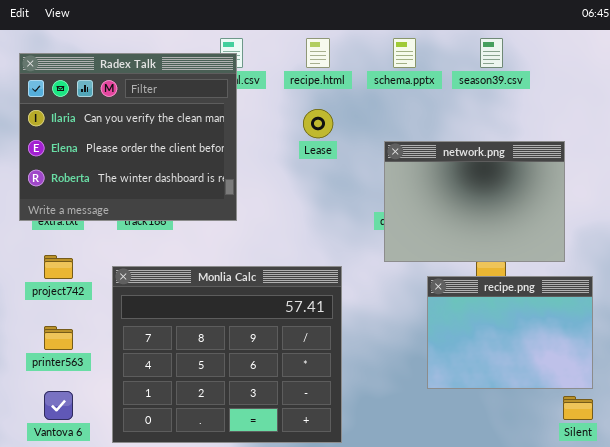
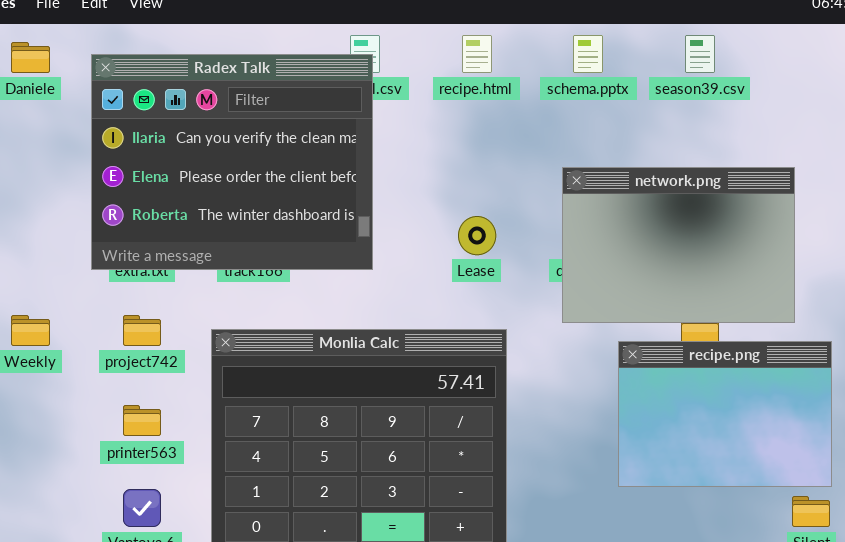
Lease: [303,109,333,138] -> [458,216,496,255], moved

